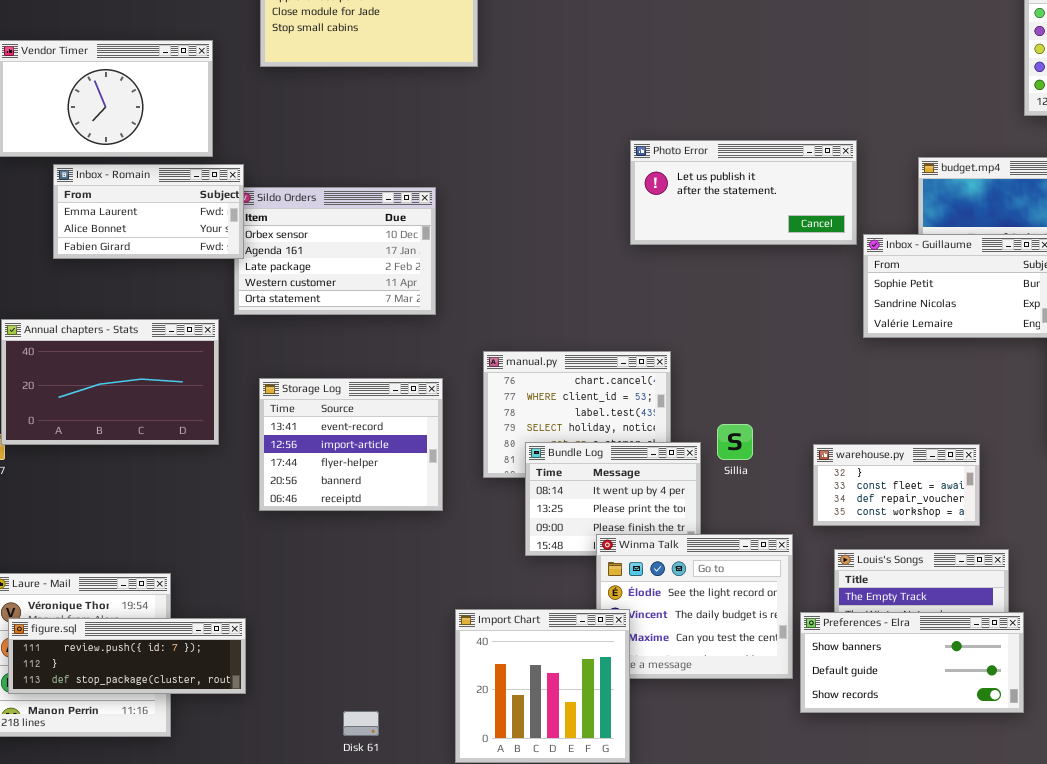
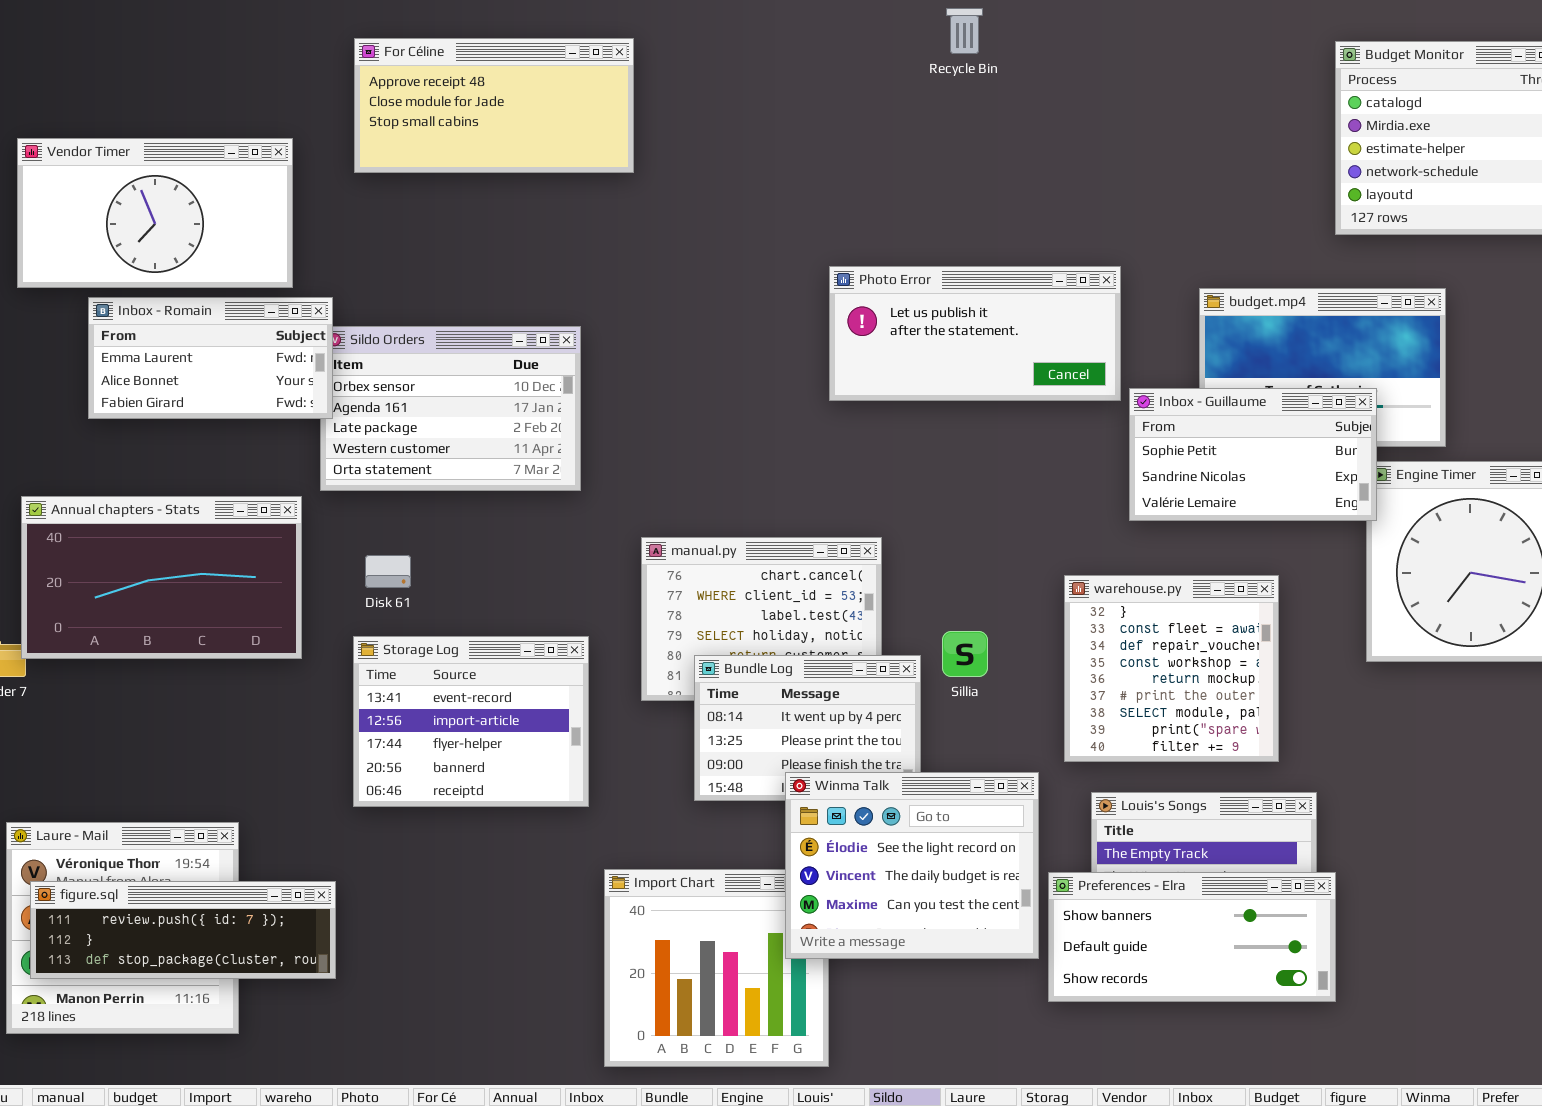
Storage Log: [259,378,443,511] -> [353,636,589,807], moved
warehouse.py: [813,444,980,526] -> [1064,575,1279,762], resized
Winma Talk: [596,534,793,679] -> [785,772,1039,959], raised
Disk 61: [343,711,379,736] -> [365,555,411,588], moved

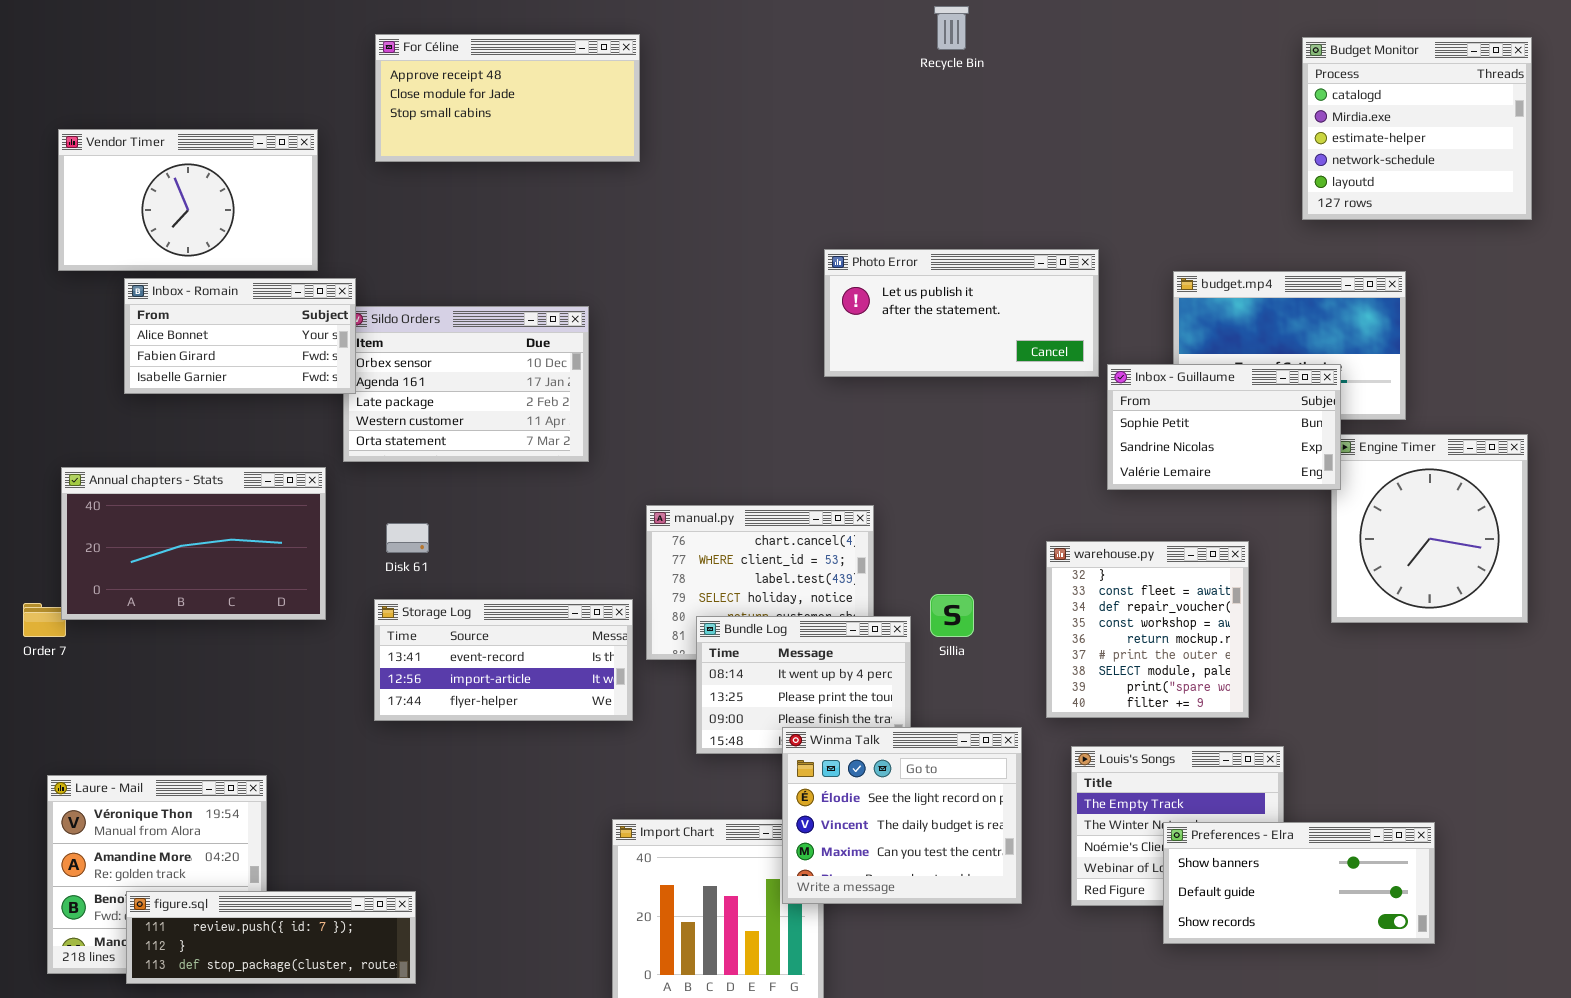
Inbox - Romain: [88,297,333,419] -> [124,278,356,394], scrolled down 1 row
Storage Log: [353,636,589,807] -> [374,599,633,721], resized
Preferences - Elra: [1048,872,1336,1002] -> [1163,822,1435,944], moved
figure.sql: [30,881,336,979] -> [126,891,416,984], moved

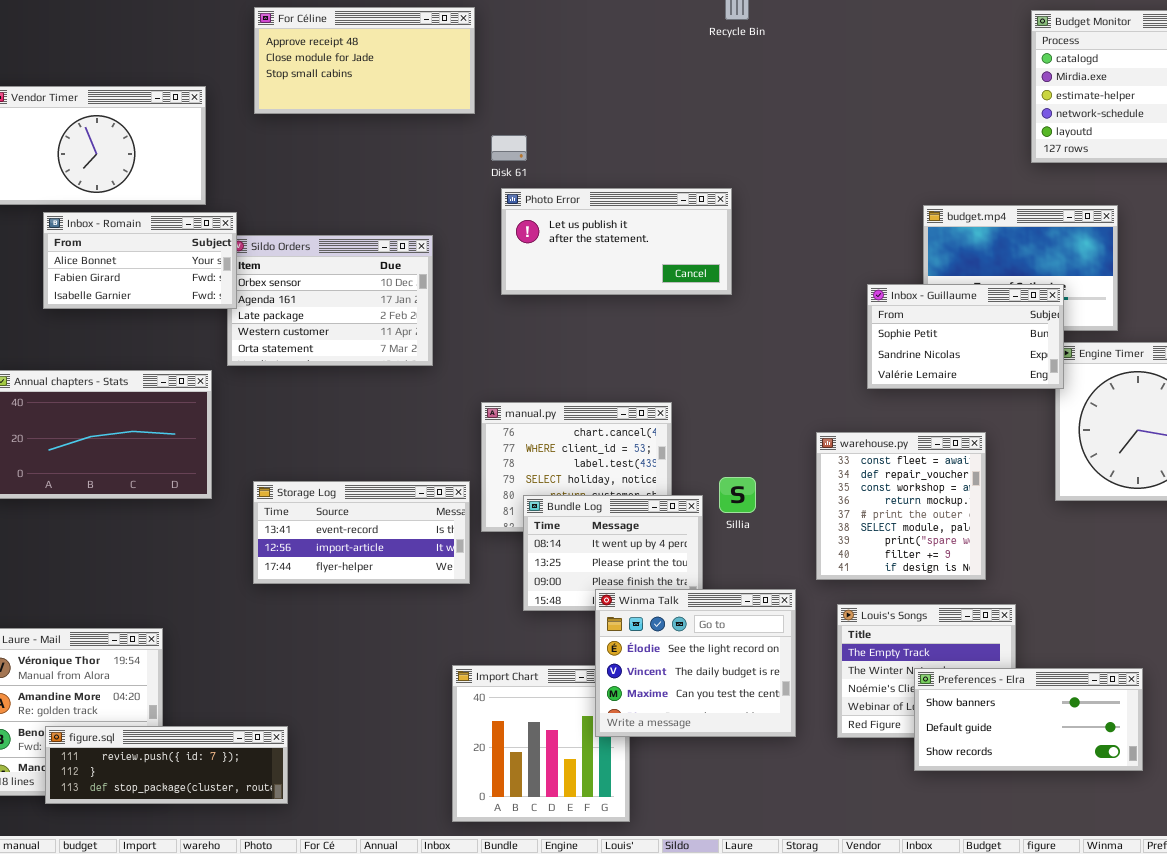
Photo Error: [824,249,1099,377] -> [501,188,732,295], moved
Disk 61: [386,523,429,553] -> [491,135,527,161], moved
warehouse.py: [1046,541,1249,718] -> [816,432,986,580], scrolled down 1 row

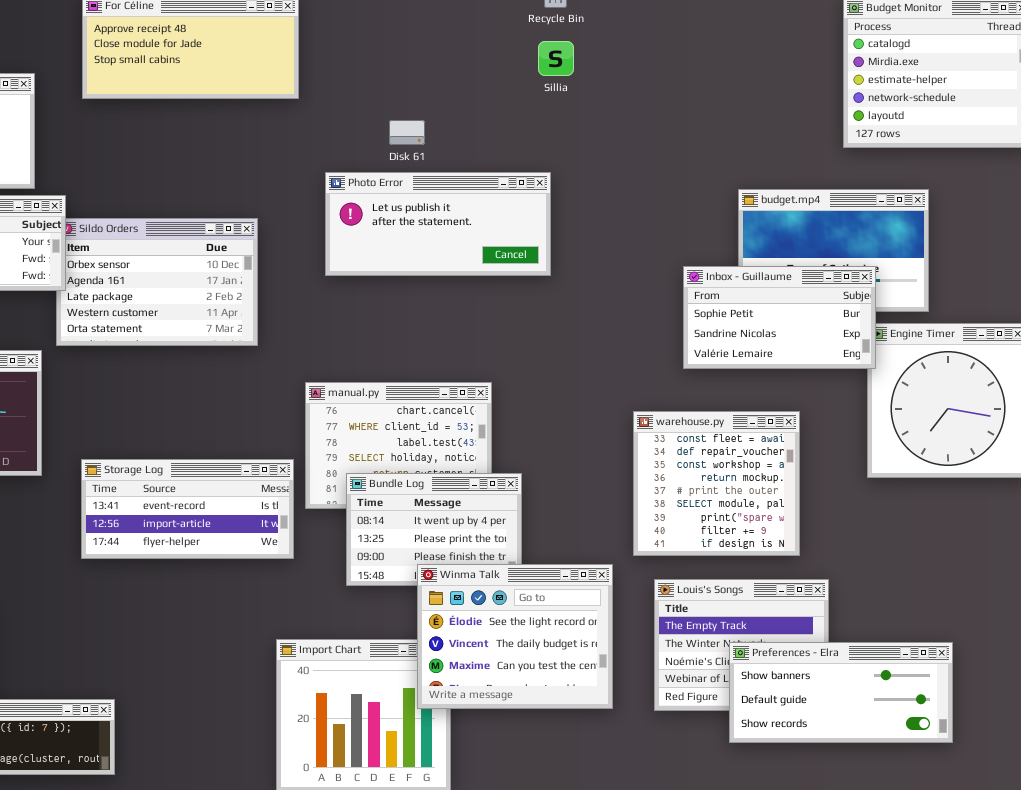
Disk 61: [491,135,527,161] -> [389,120,425,145], moved
Sillia: [719,477,756,513] -> [538,41,574,76], moved

